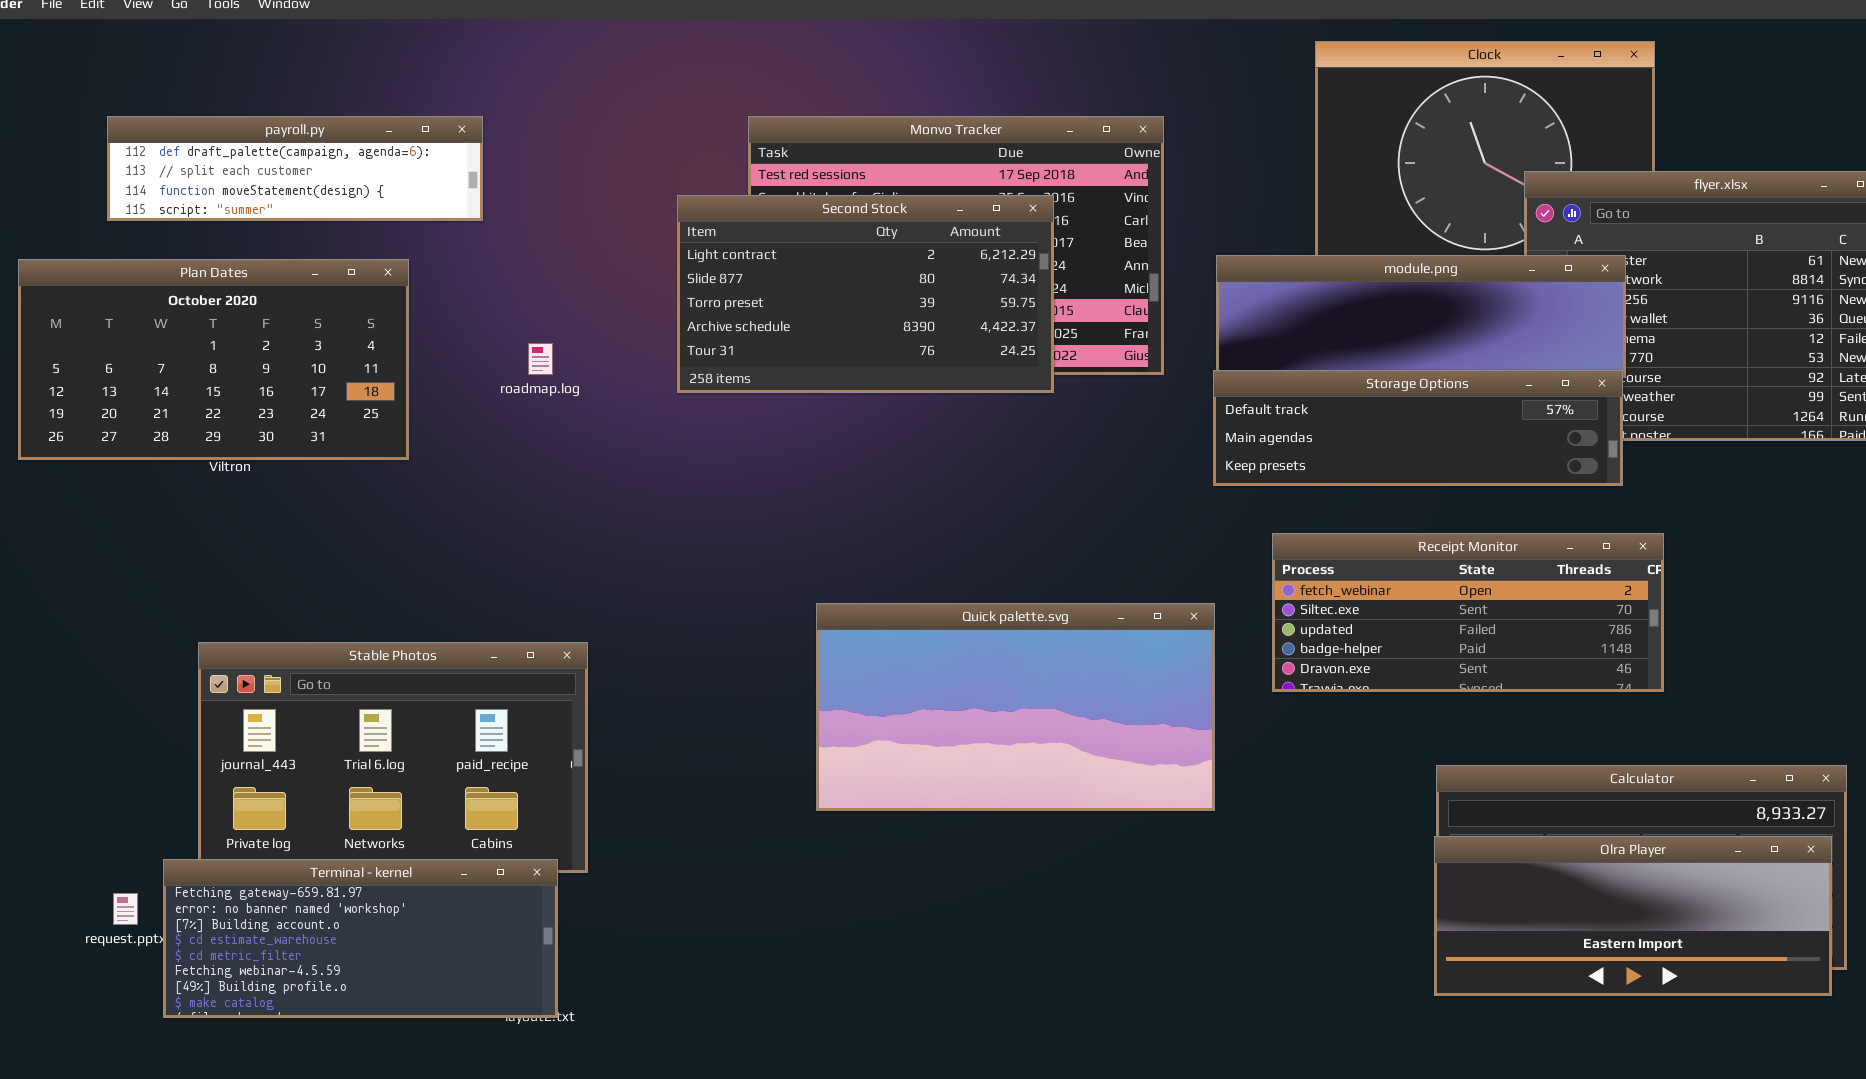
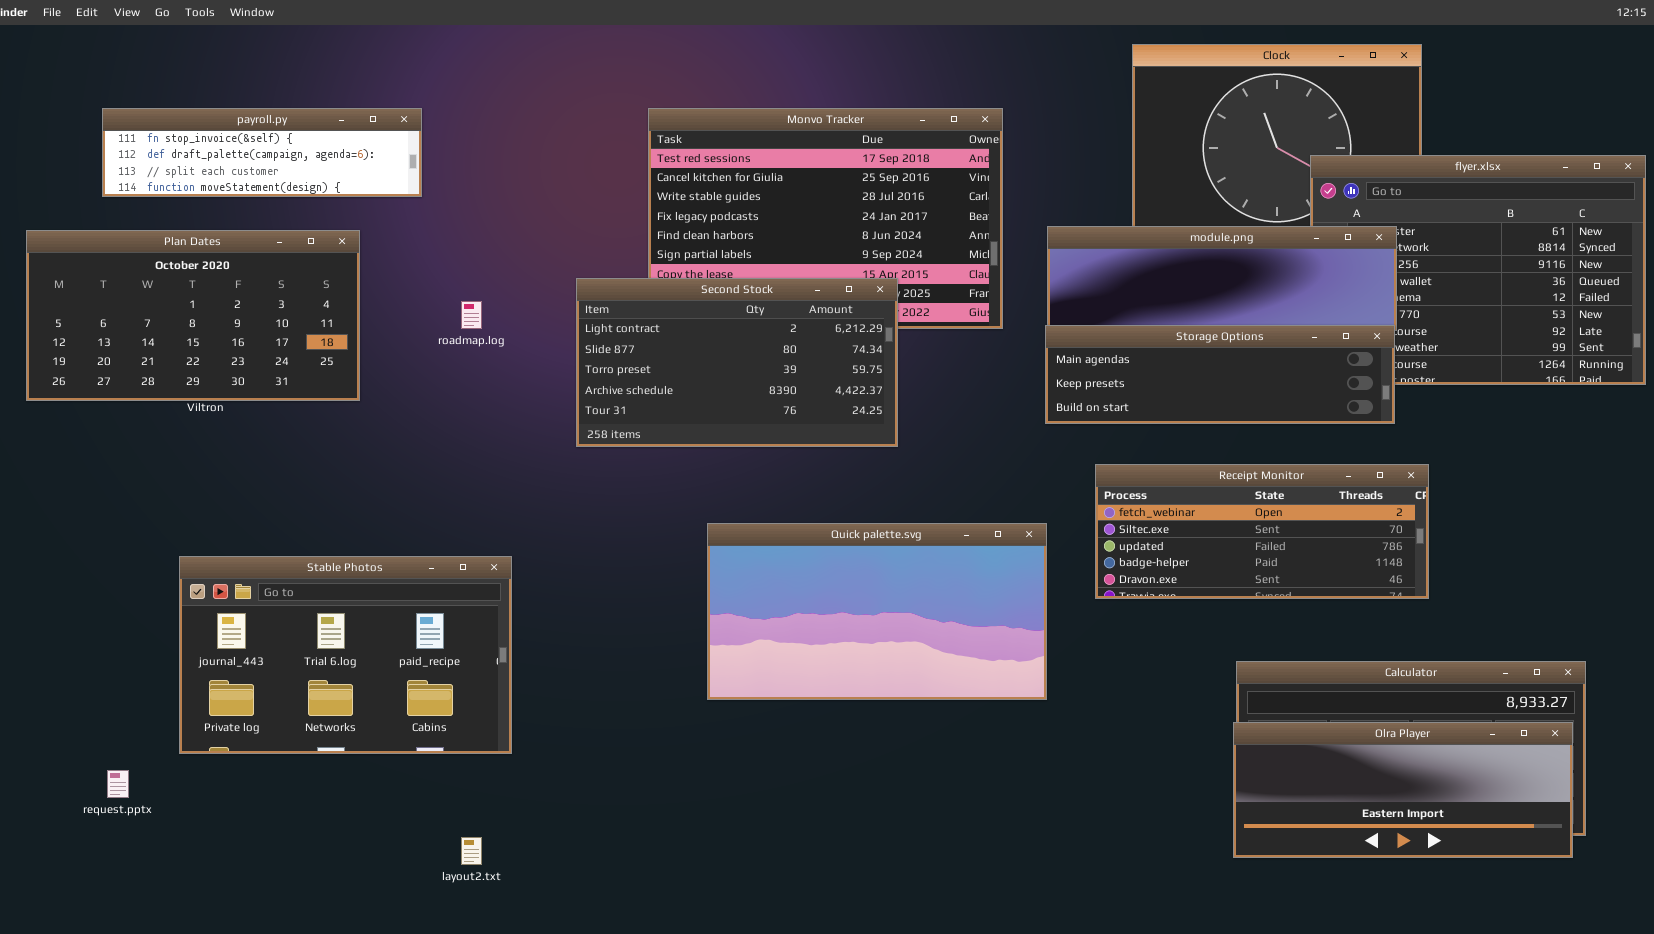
payroll.py: [107,116,483,221] -> [102,108,422,197], scrolled up 1 row
Second Stock: [677,195,1054,393] -> [576,278,898,447], moved
Storage Options: [1213,370,1623,486] -> [1045,325,1395,424], scrolled down 1 row
Terminal - kernel: [163,859,558,1018] -> none, closed

